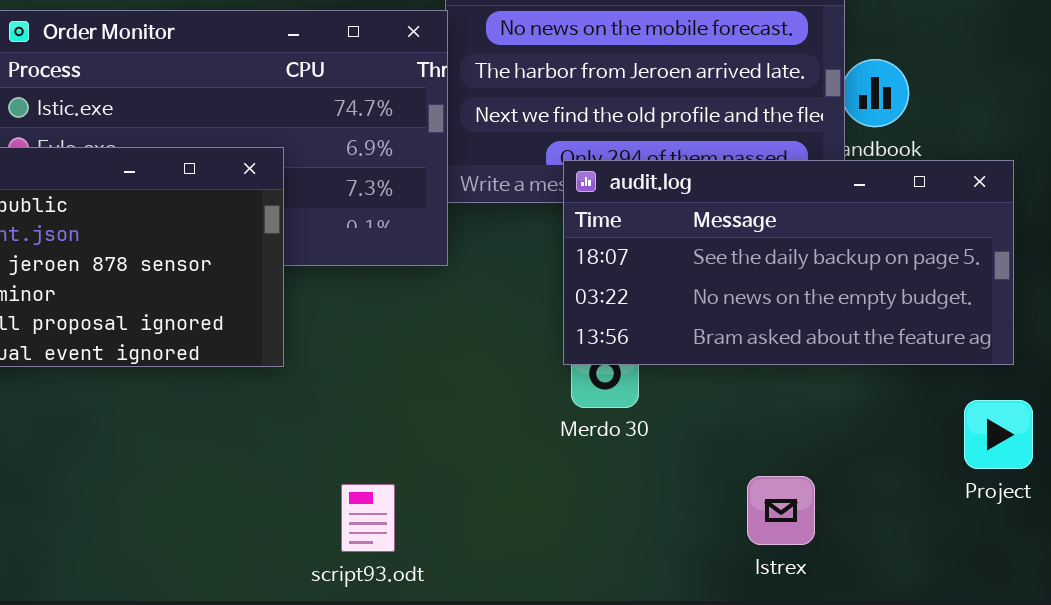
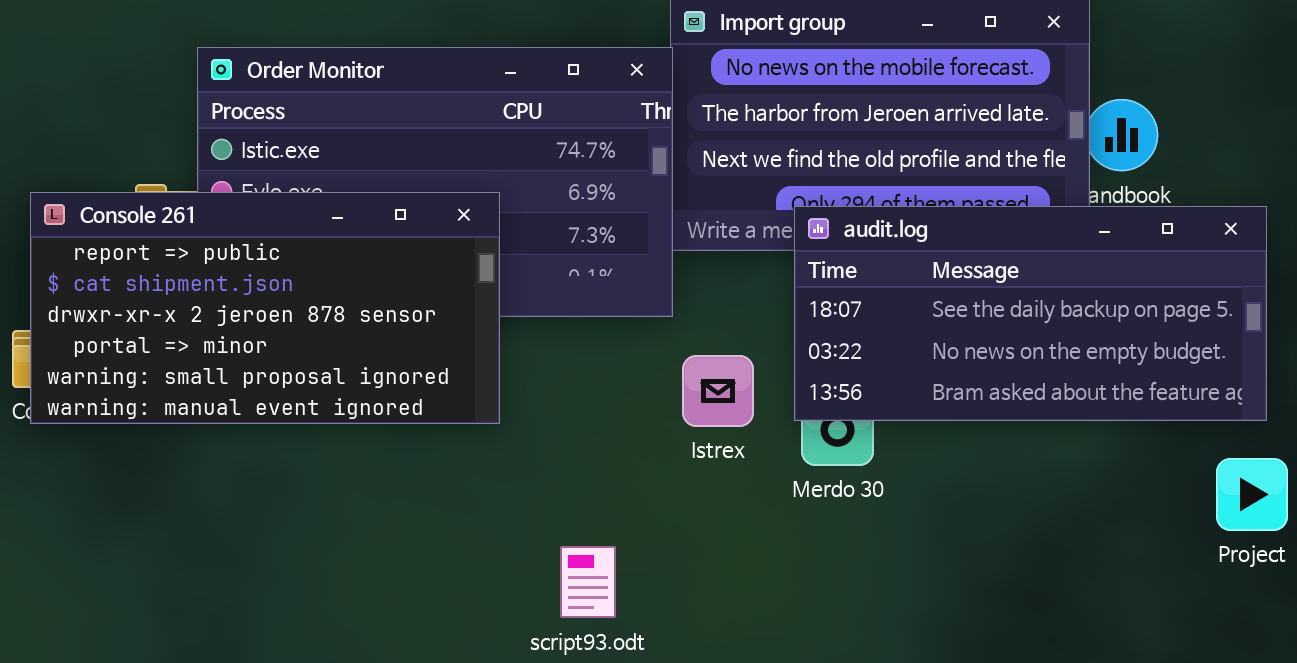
Istrex: [747,476,815,545] -> [682,355,754,427], moved

